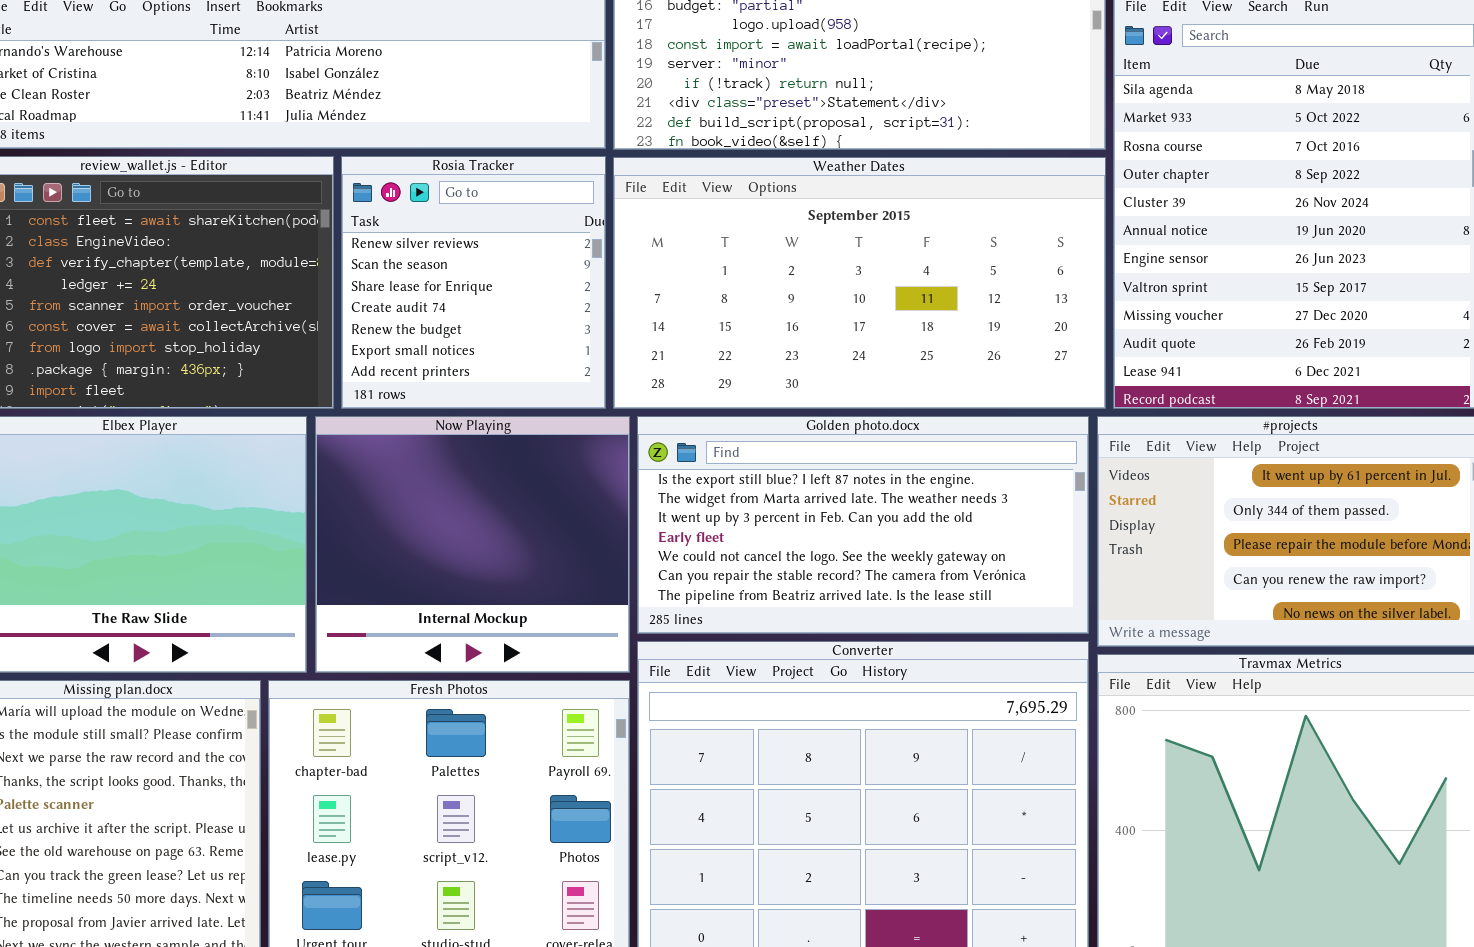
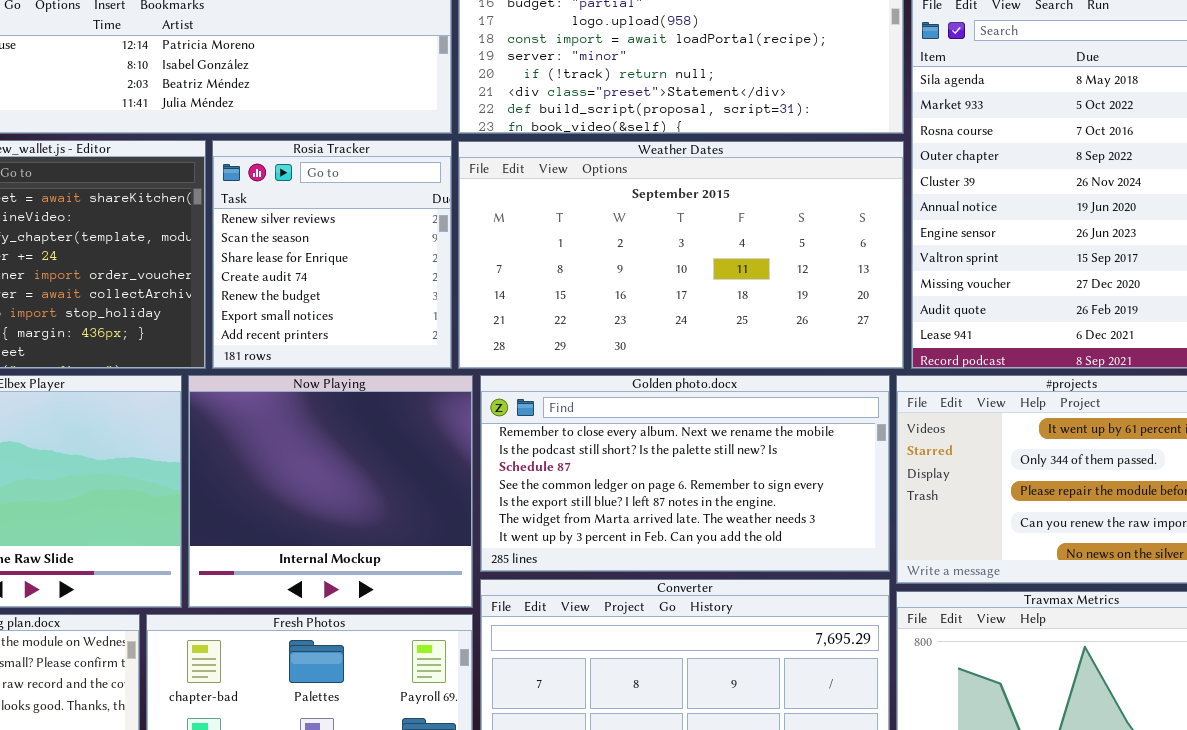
Golden photo.docx: [637,416,1089,634] -> [480,375,890,572], scrolled up 4 rows

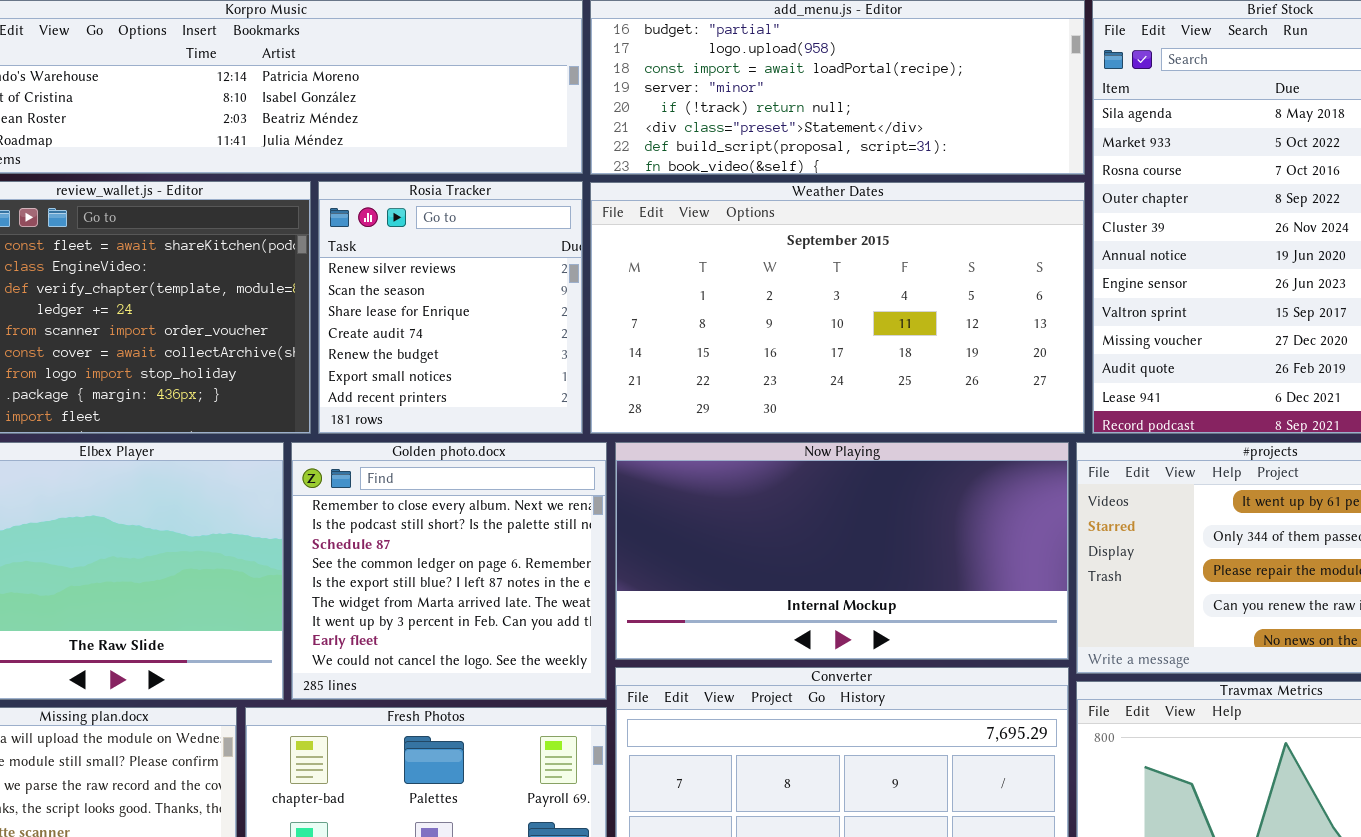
Now Playing: [188,375,473,608] -> [615,442,1069,660], moved, resized
Golden photo.docx: [480,375,890,572] -> [291,442,607,700], moved, resized

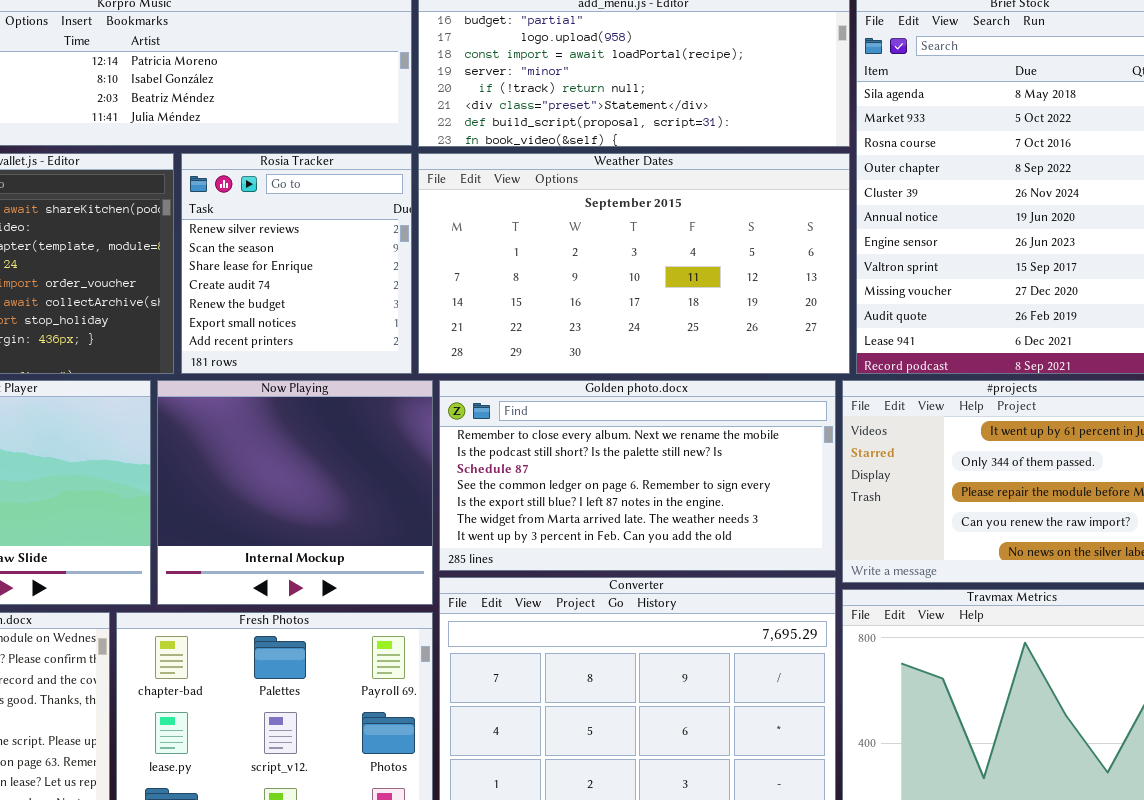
Golden photo.docx: [291,442,607,700] -> [439,380,836,571], moved, resized
Now Playing: [615,442,1069,660] -> [157,380,433,605], moved, resized

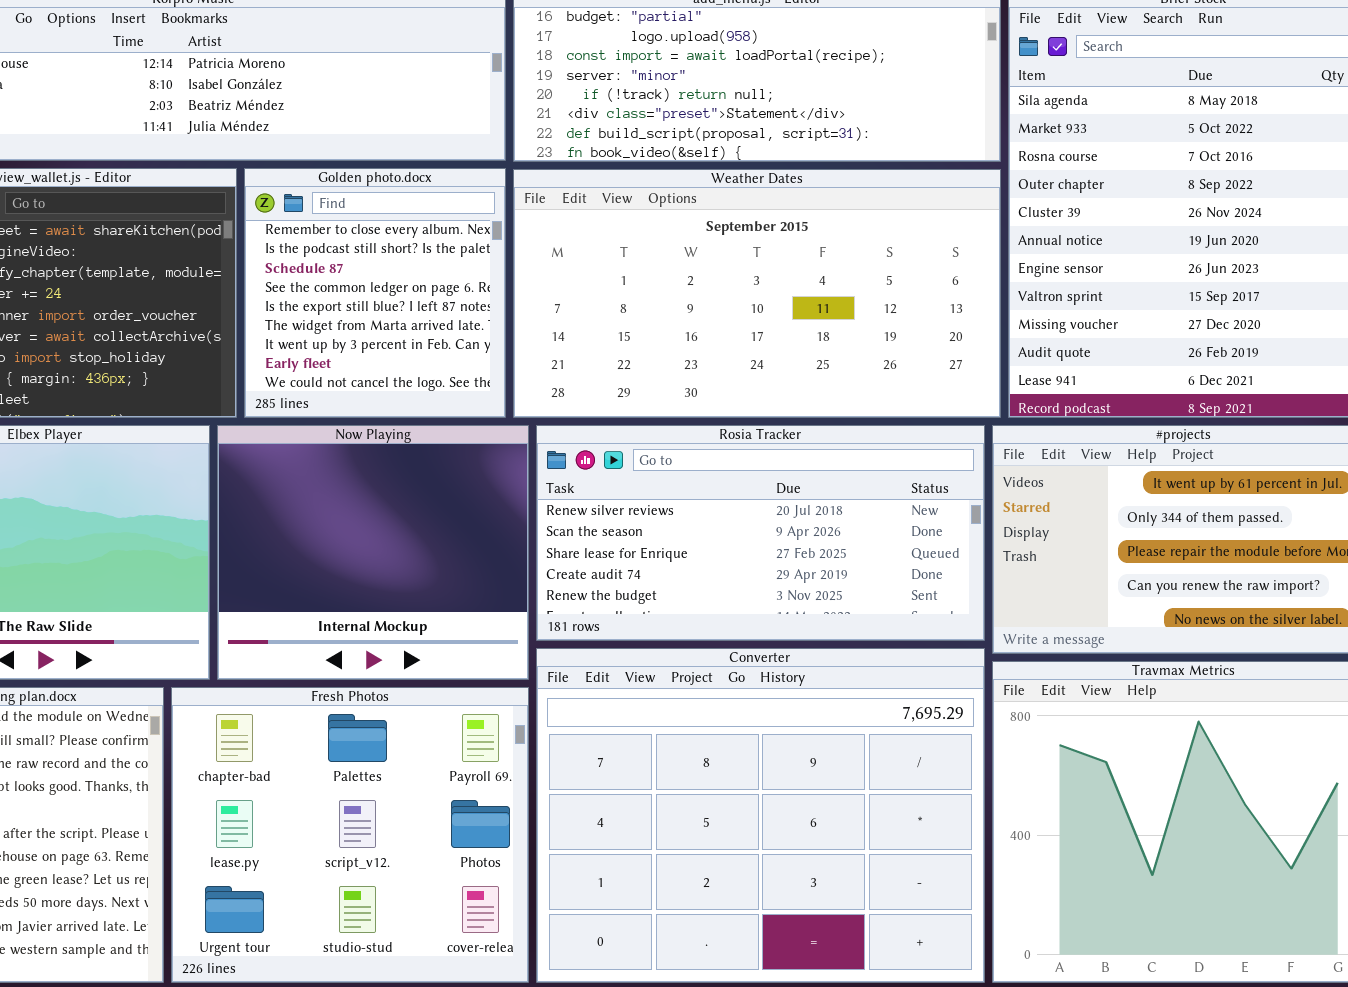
Rosia Tracker: [181,153,412,374] -> [536,425,985,641], moved, resized
Golden photo.docx: [439,380,836,571] -> [244,168,506,418], moved, resized

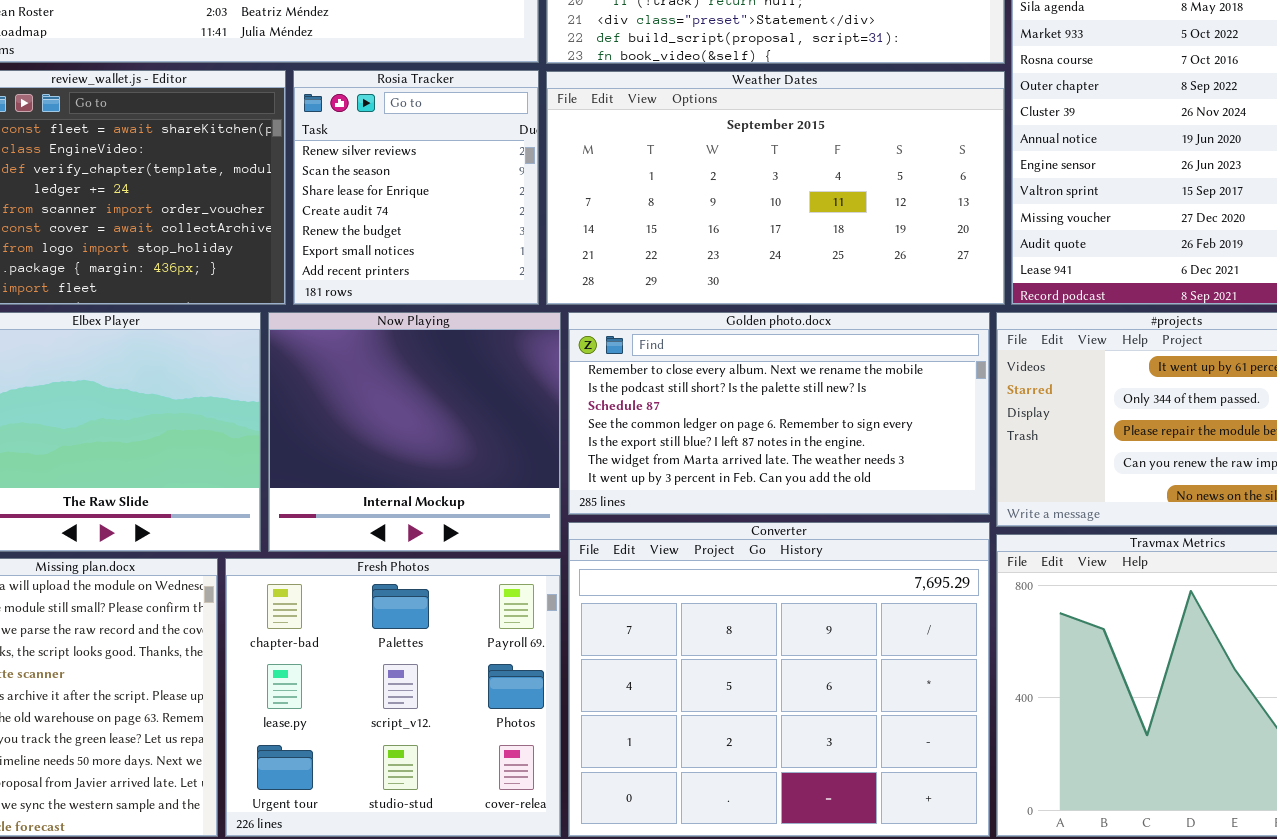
Golden photo.docx: [244,168,506,418] -> [568,312,990,515], moved, resized
Rosia Tracker: [536,425,985,641] -> [293,70,539,305], moved, resized

